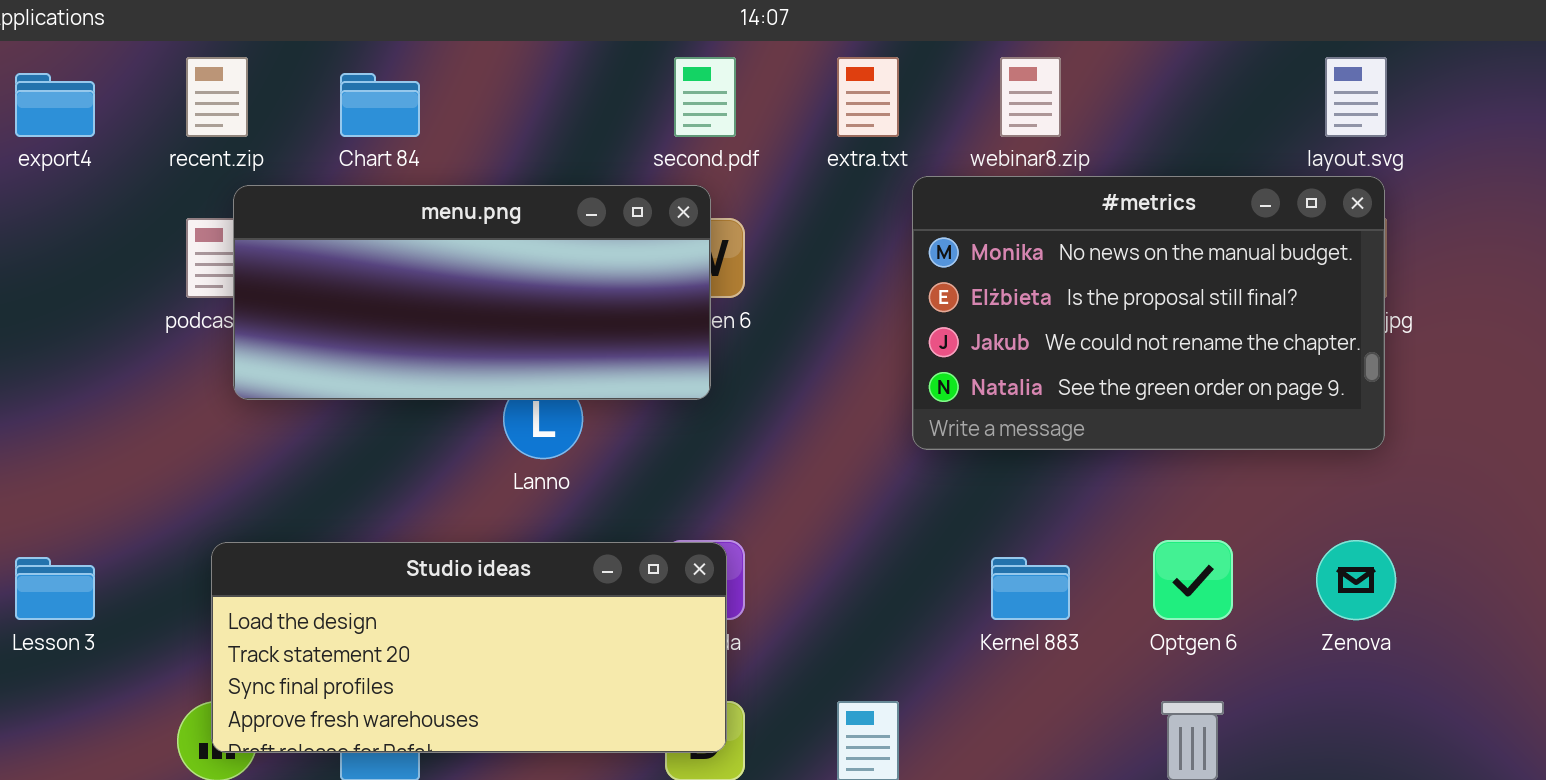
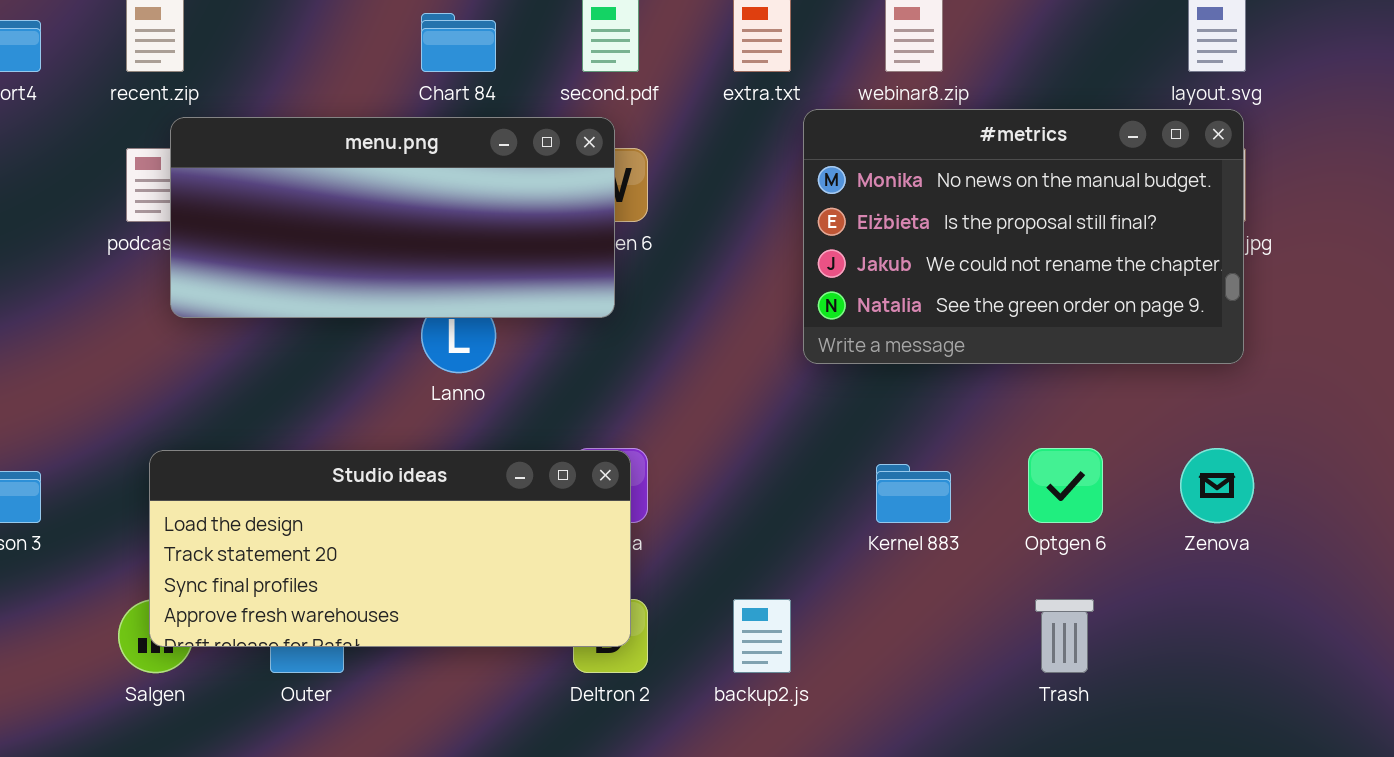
Chart 84: [340,73,420,137] -> [421,13,496,72], moved

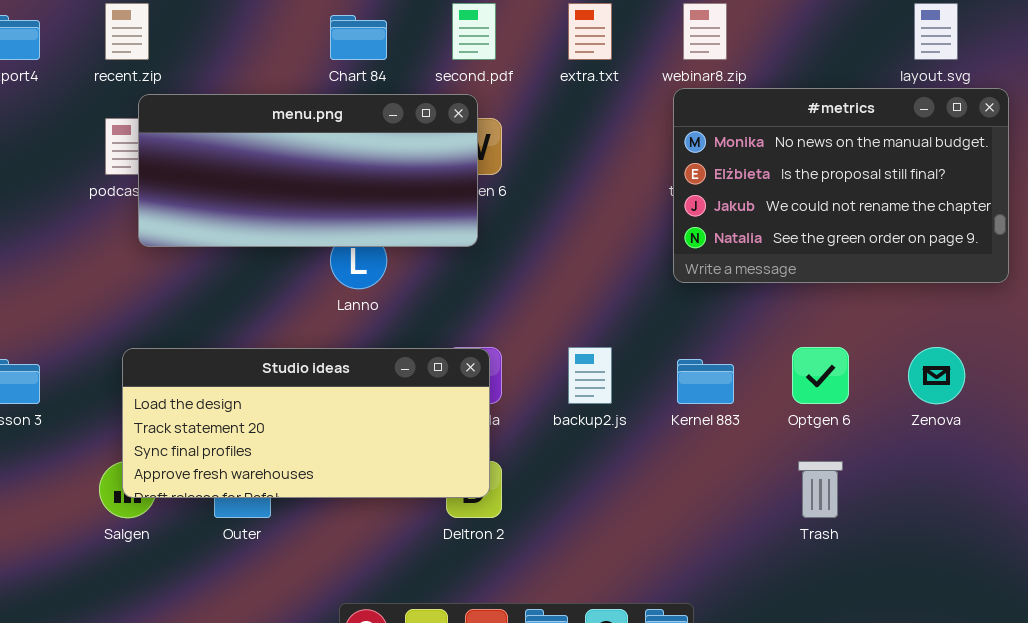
#metrics: [803,109,1244,364] -> [673,88,1009,283], moved
backup2.js: [733,599,791,673] -> [568,347,612,404], moved

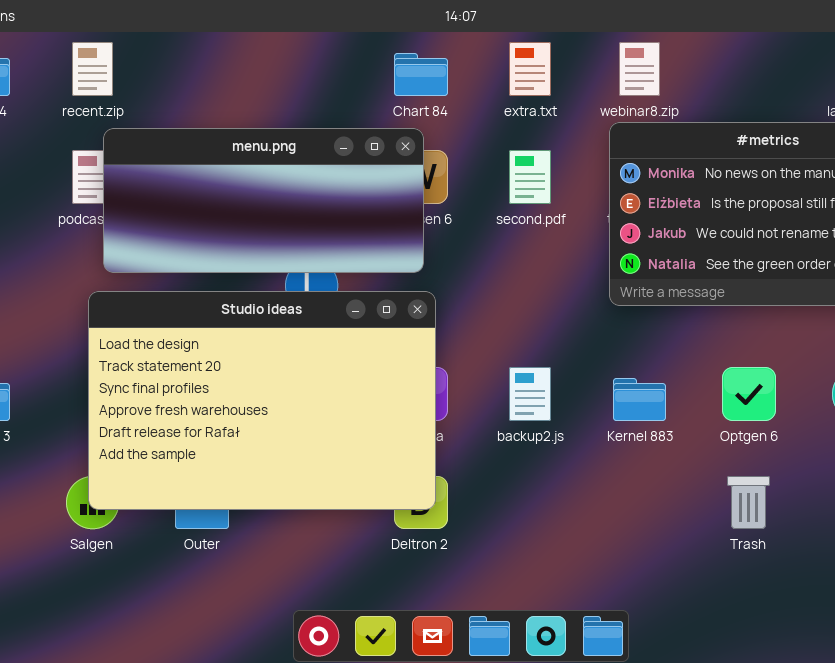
second.pdf: [452,3,496,60] -> [509,150,551,204], moved
Chart 84: [330,15,387,60] -> [394,53,448,96], moved
Studio ideas: [122,348,490,498] -> [88,291,436,510], resized

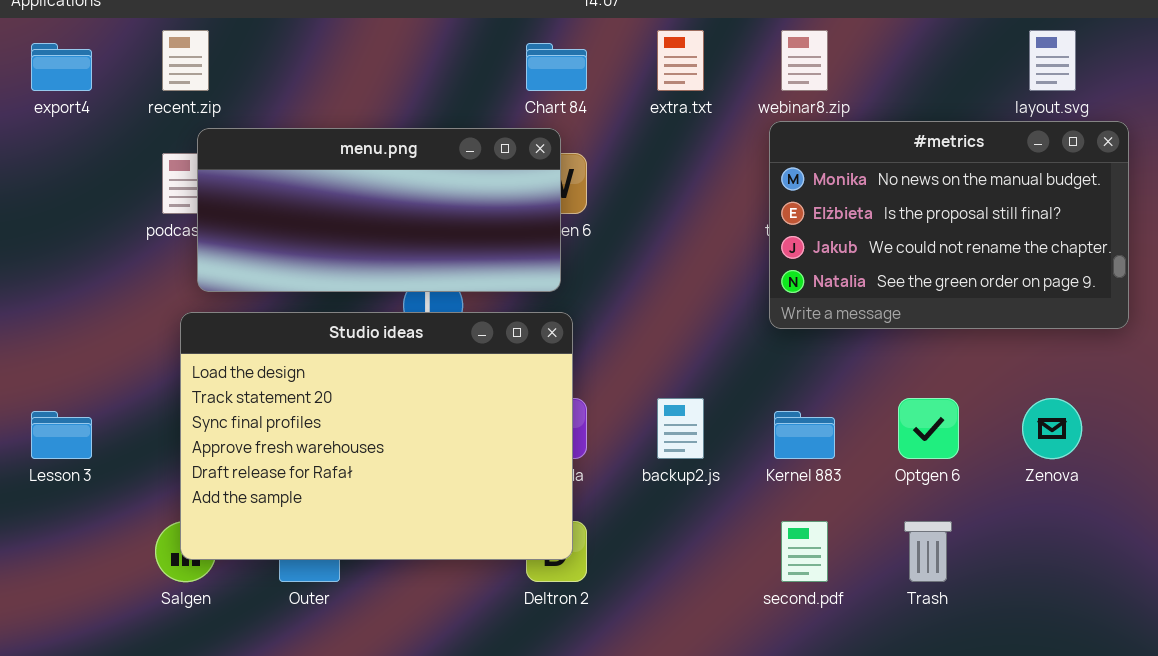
second.pdf: [509,150,551,204] -> [781,521,828,582], moved

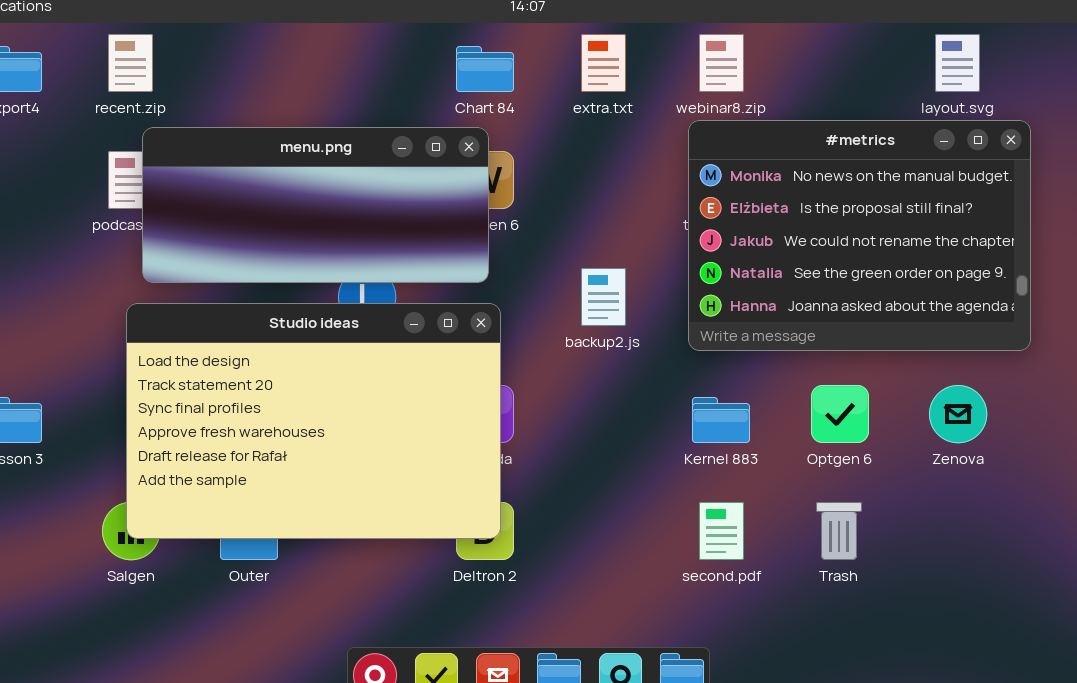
#metrics: [769,121,1129,329] -> [688,120,1031,351], resized
backup2.js: [657,398,704,459] -> [581,268,626,326], moved

